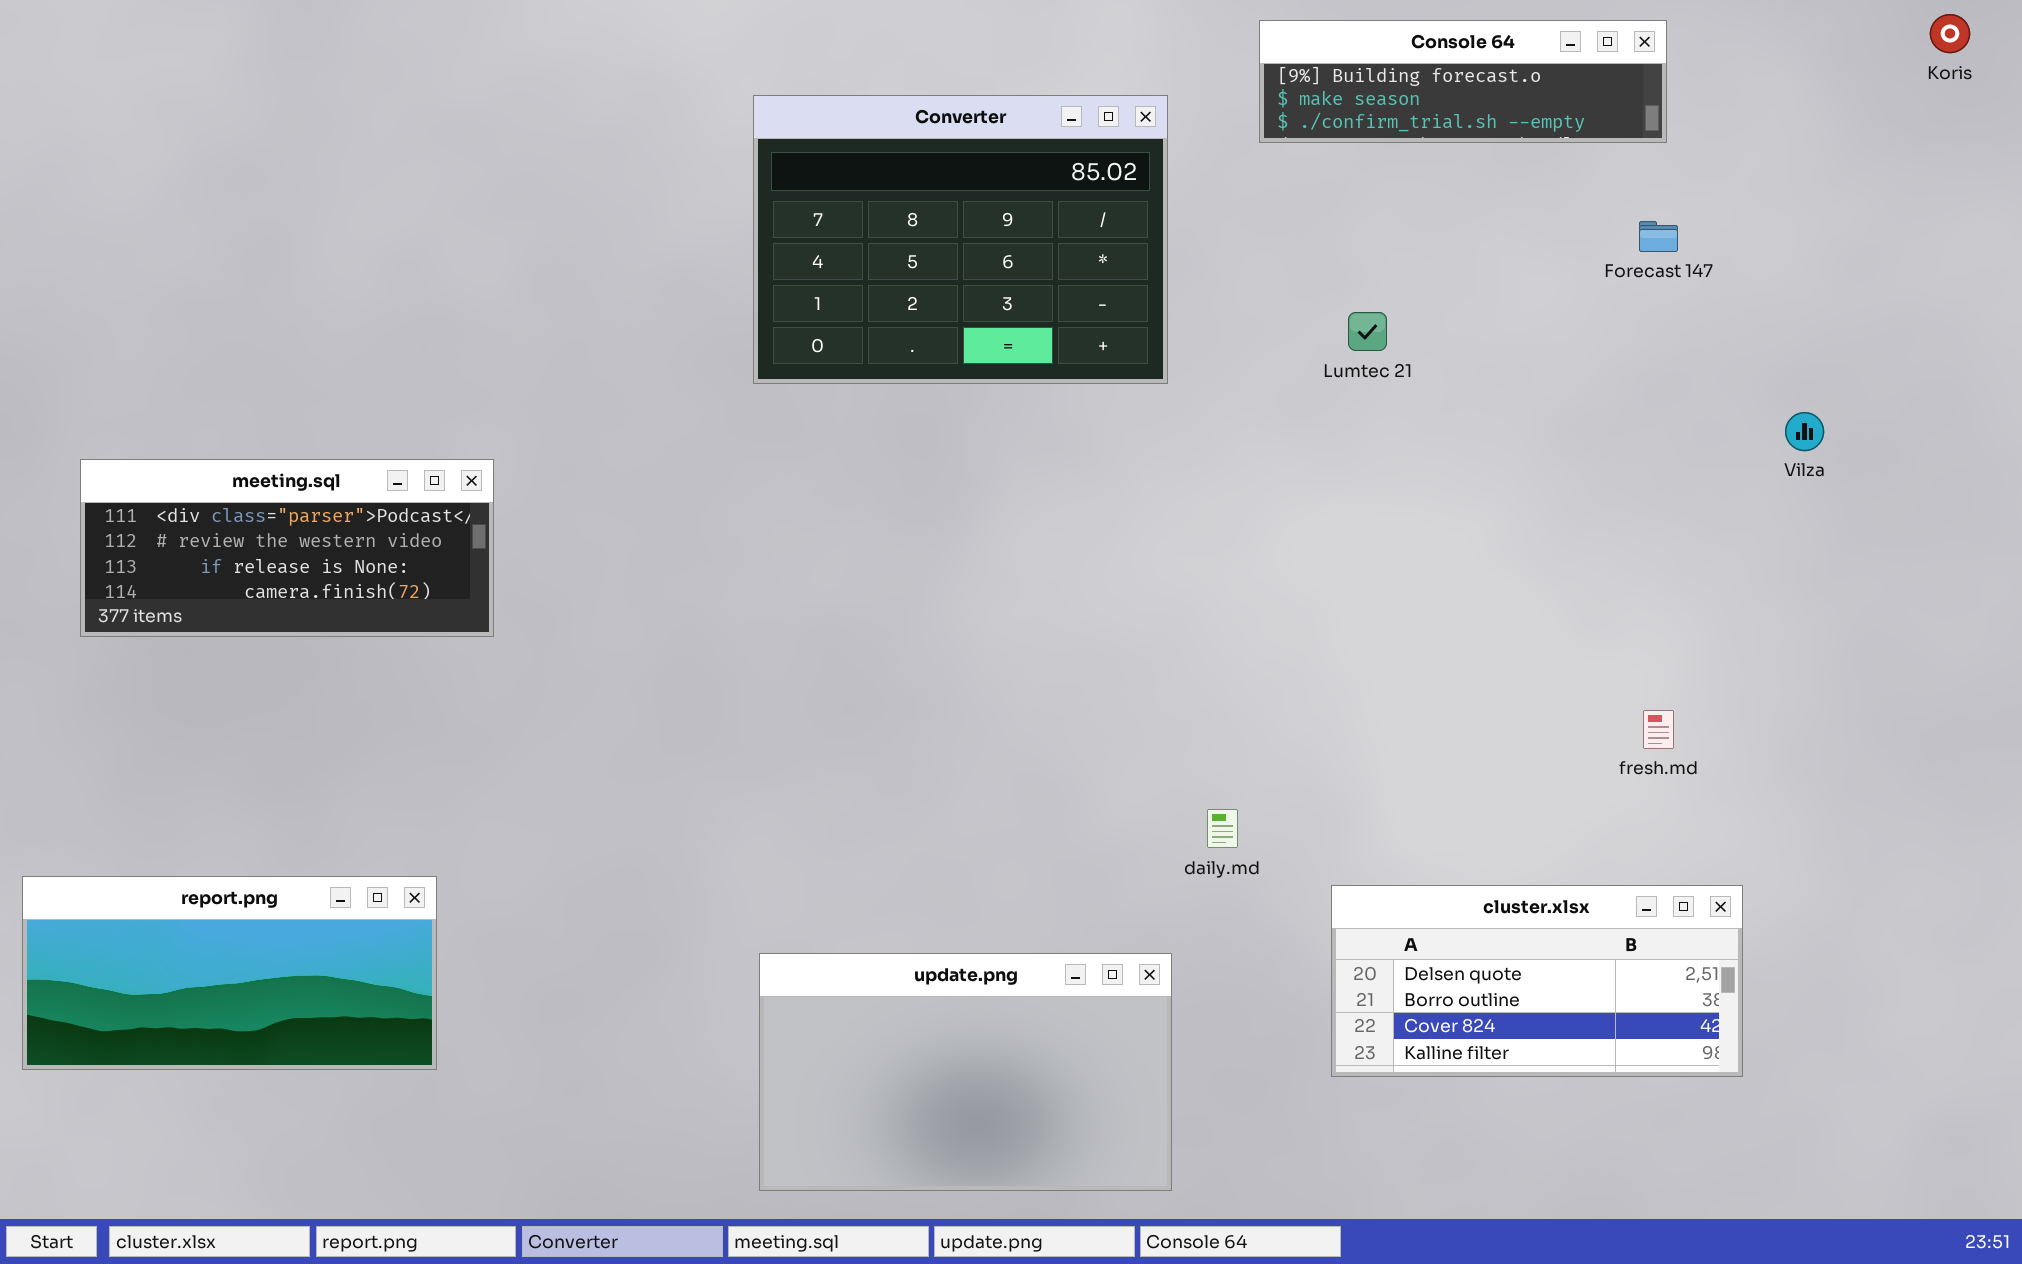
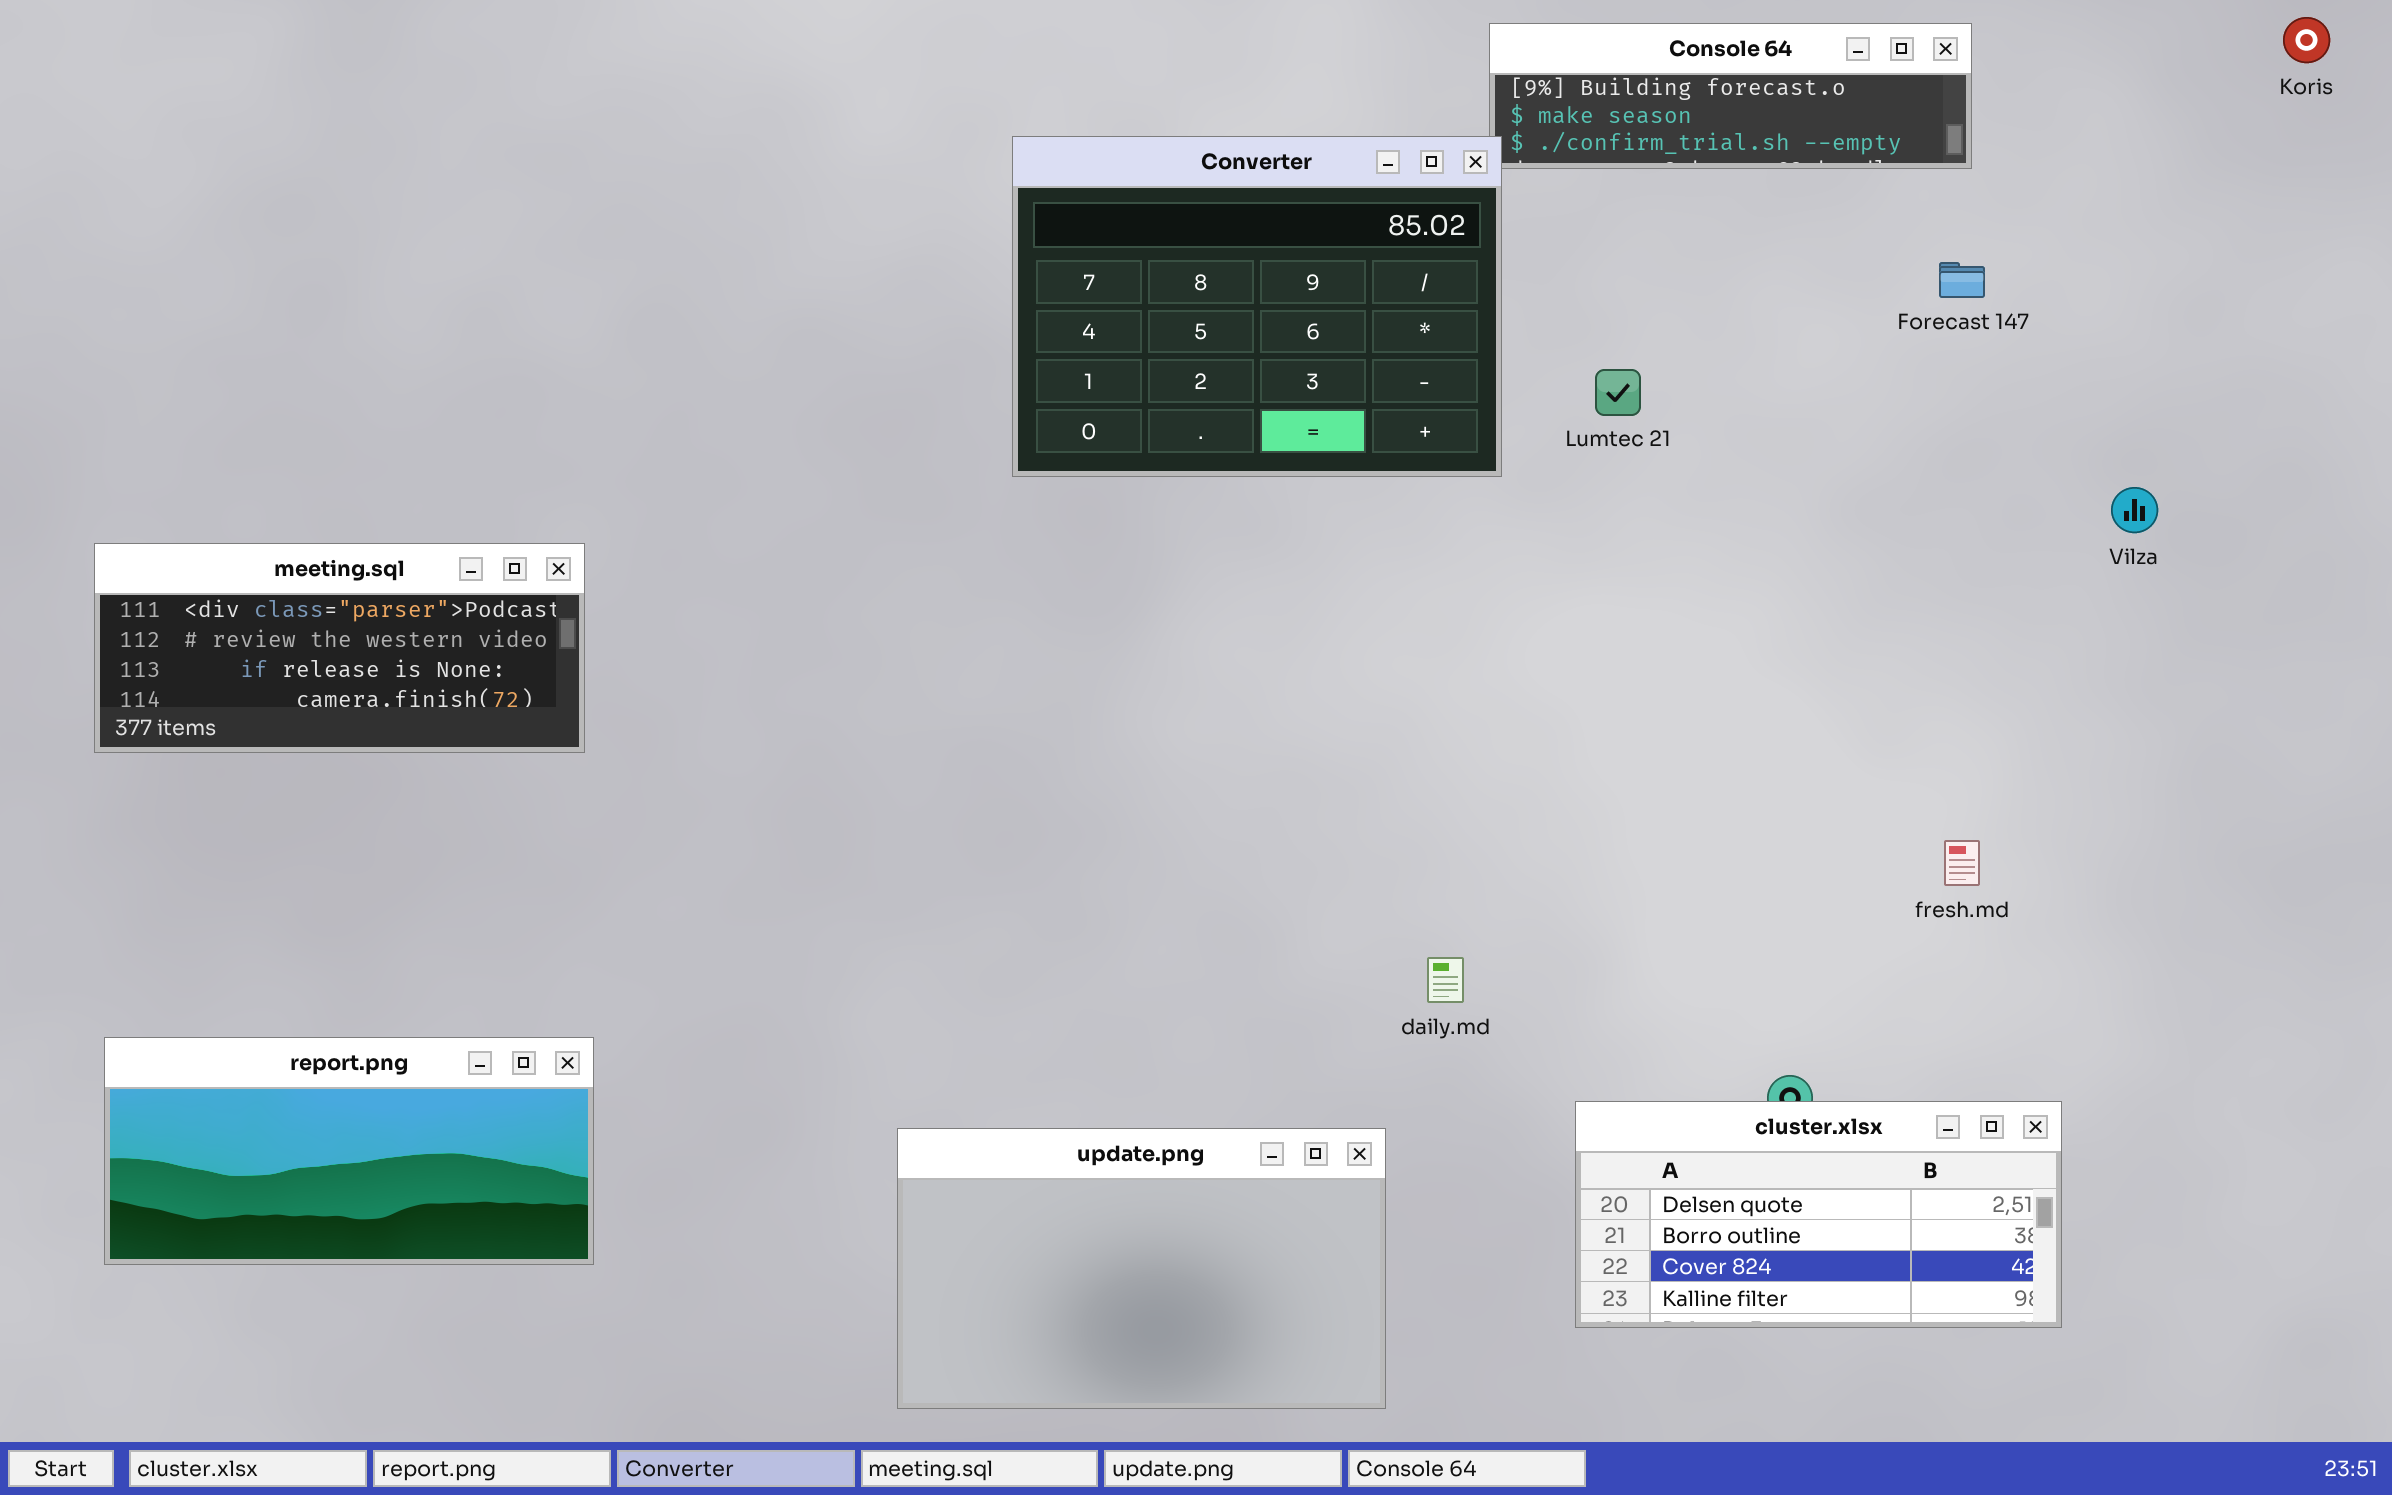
Converter: [753,95,1168,384] -> [1012,136,1502,477], moved
report.png: [22,876,437,1070] -> [104,1037,594,1265], moved
cluster.xlsx: [1331,885,1743,1077] -> [1575,1101,2062,1328], moved

